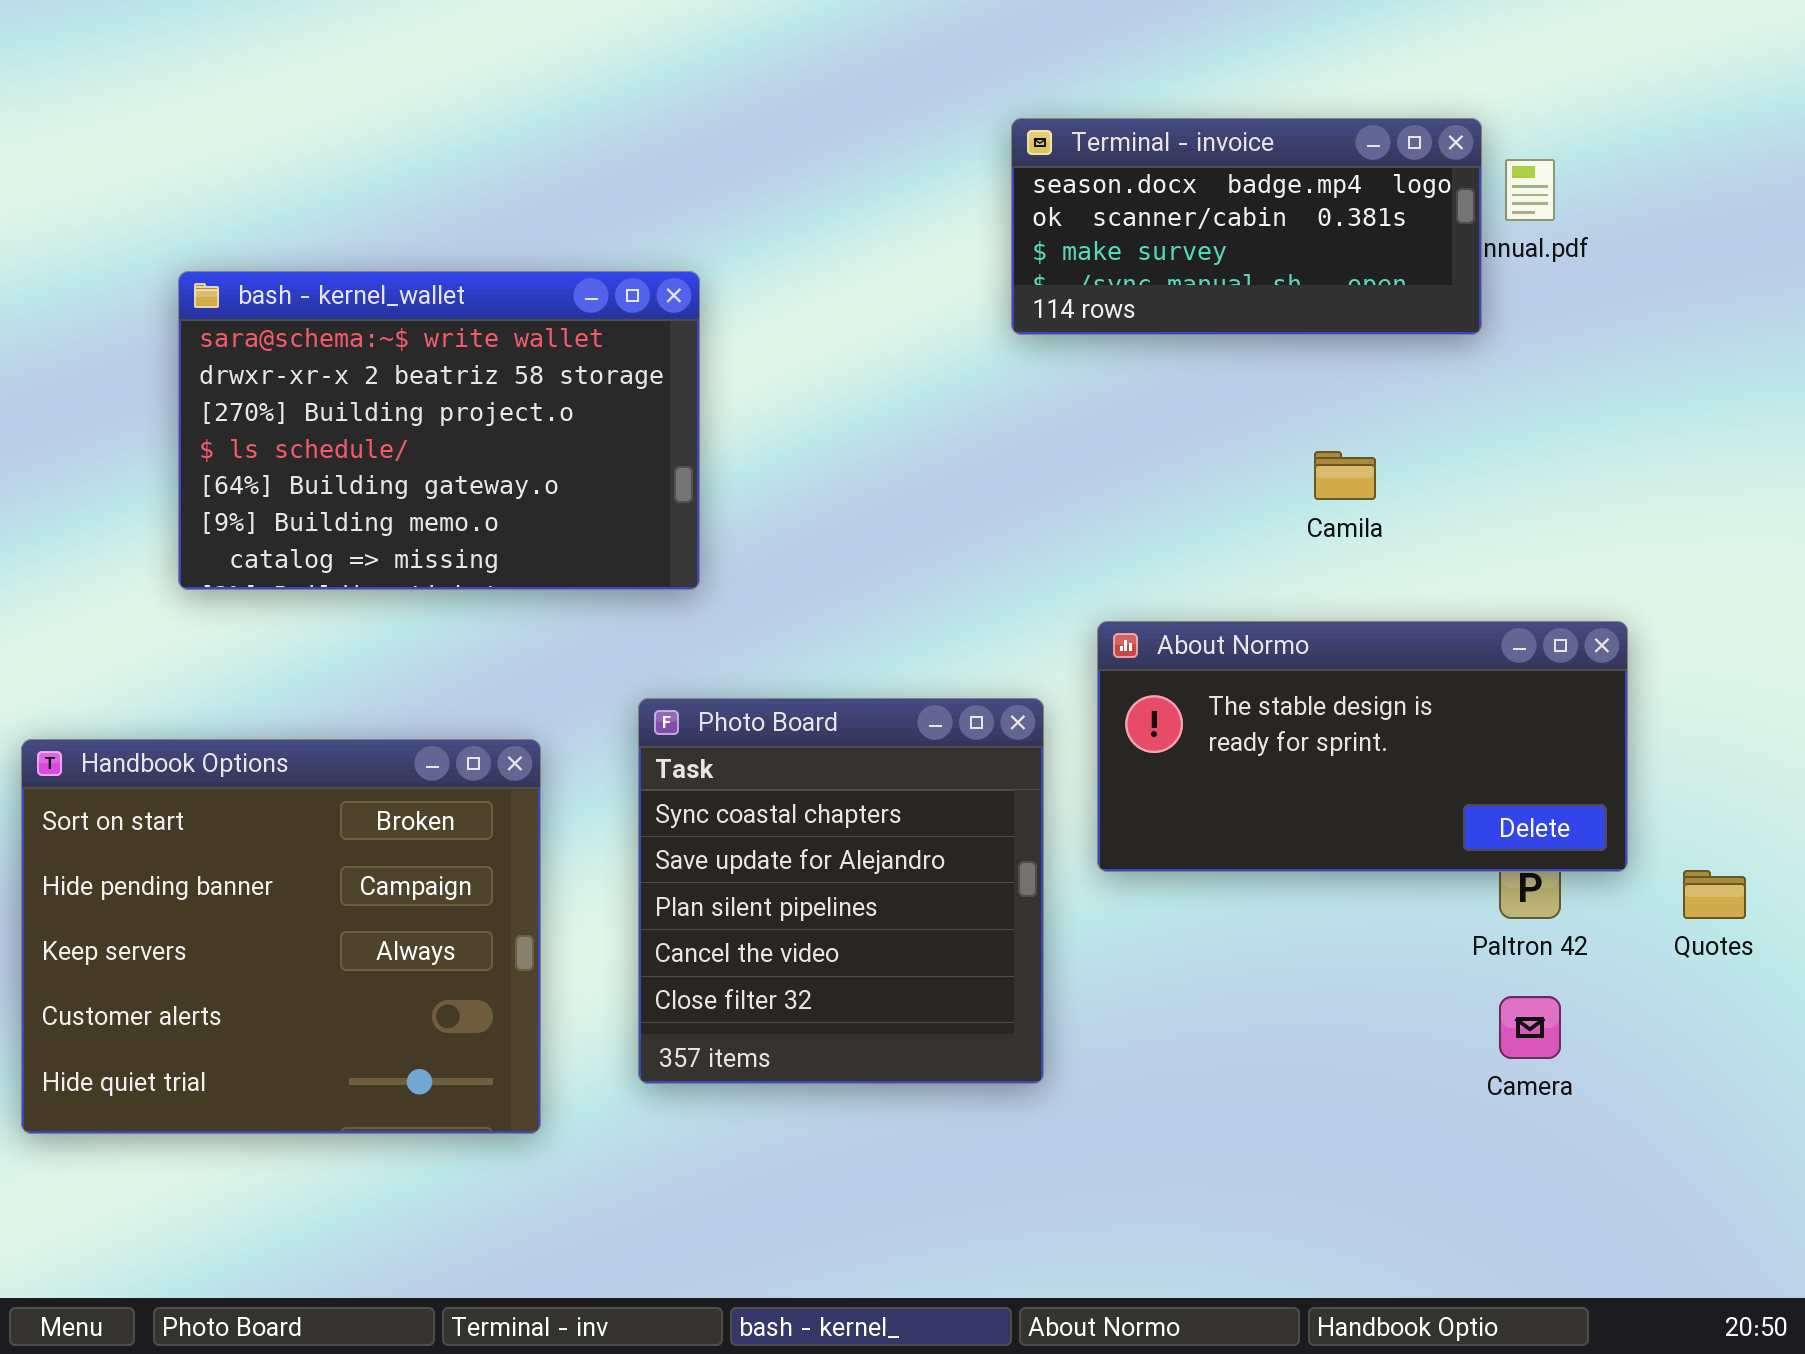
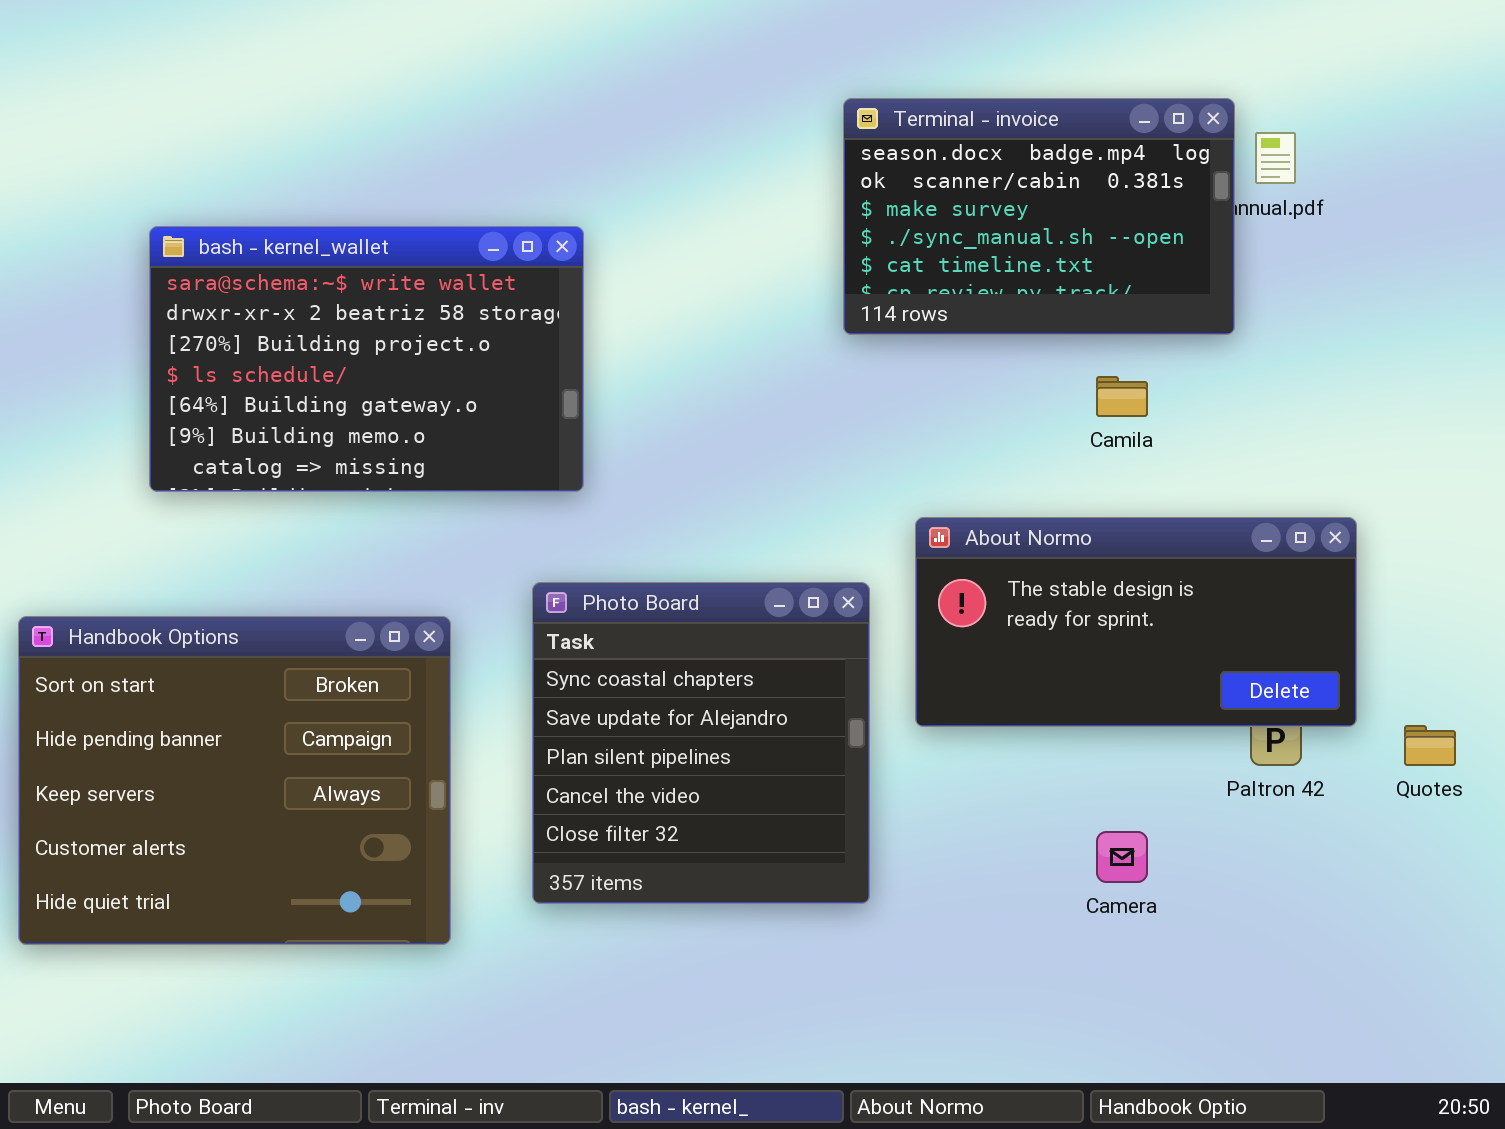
Terminal - invoice: [1011,118,1482,335] -> [843,98,1235,335], resized
Camera: [1499,996,1561,1059] -> [1096,831,1148,883], moved

